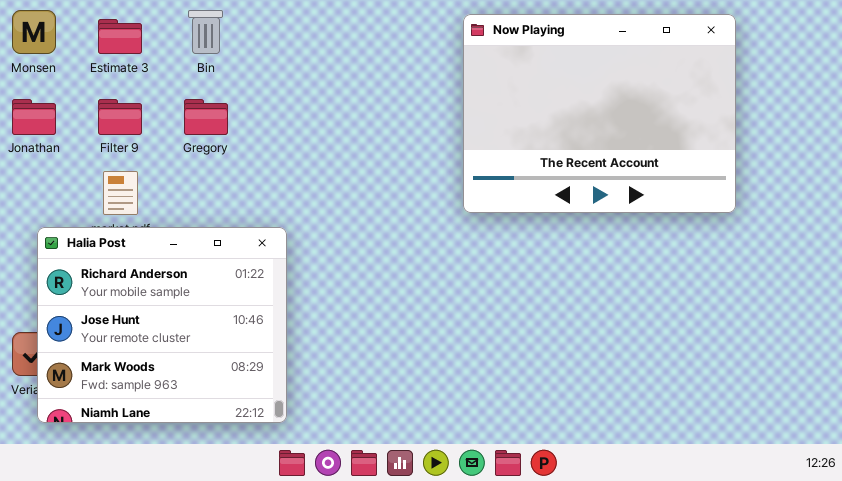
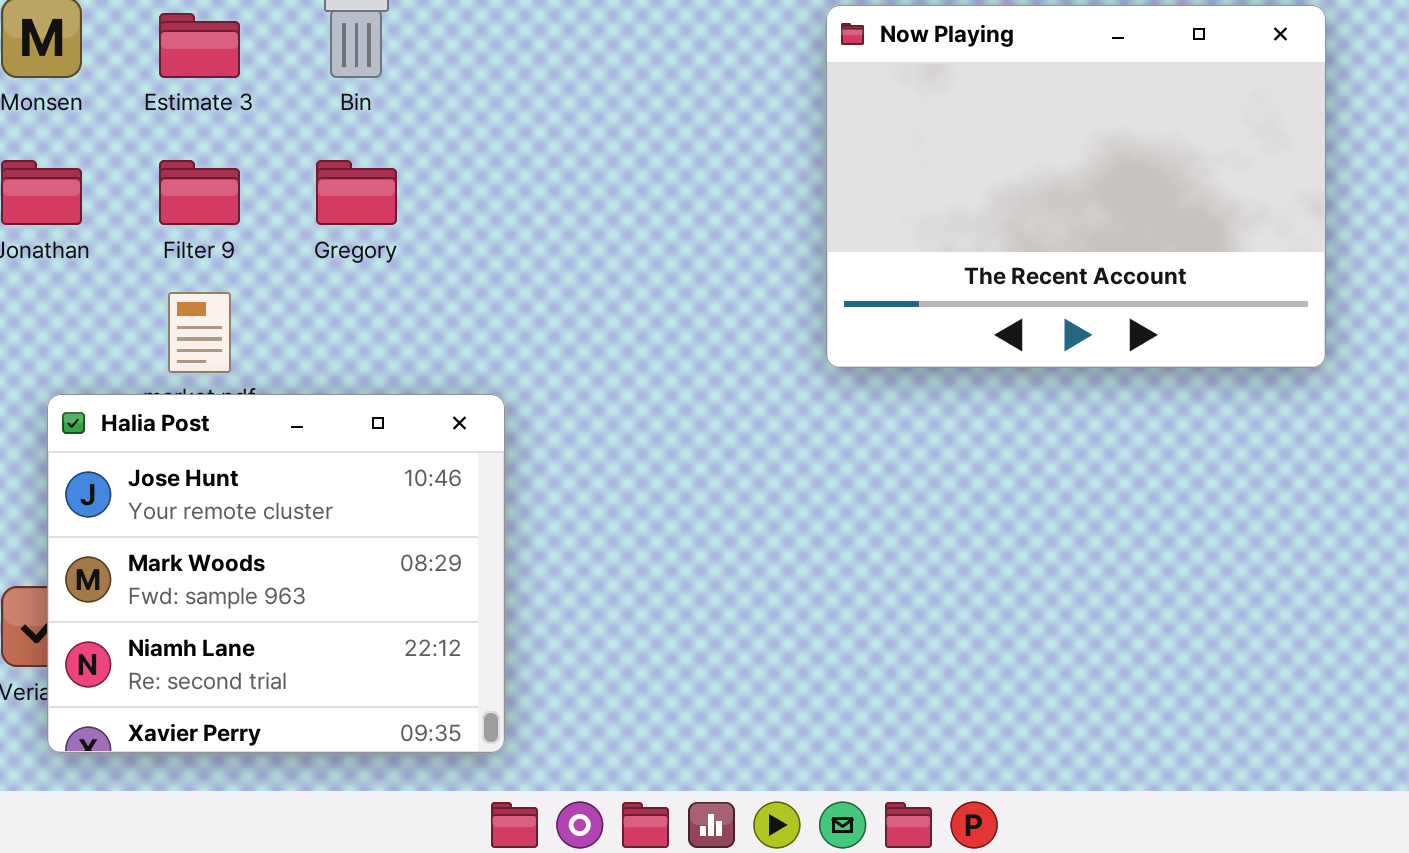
Halia Post: [37,227,287,423] -> [47,394,505,753], scrolled down 1 row

